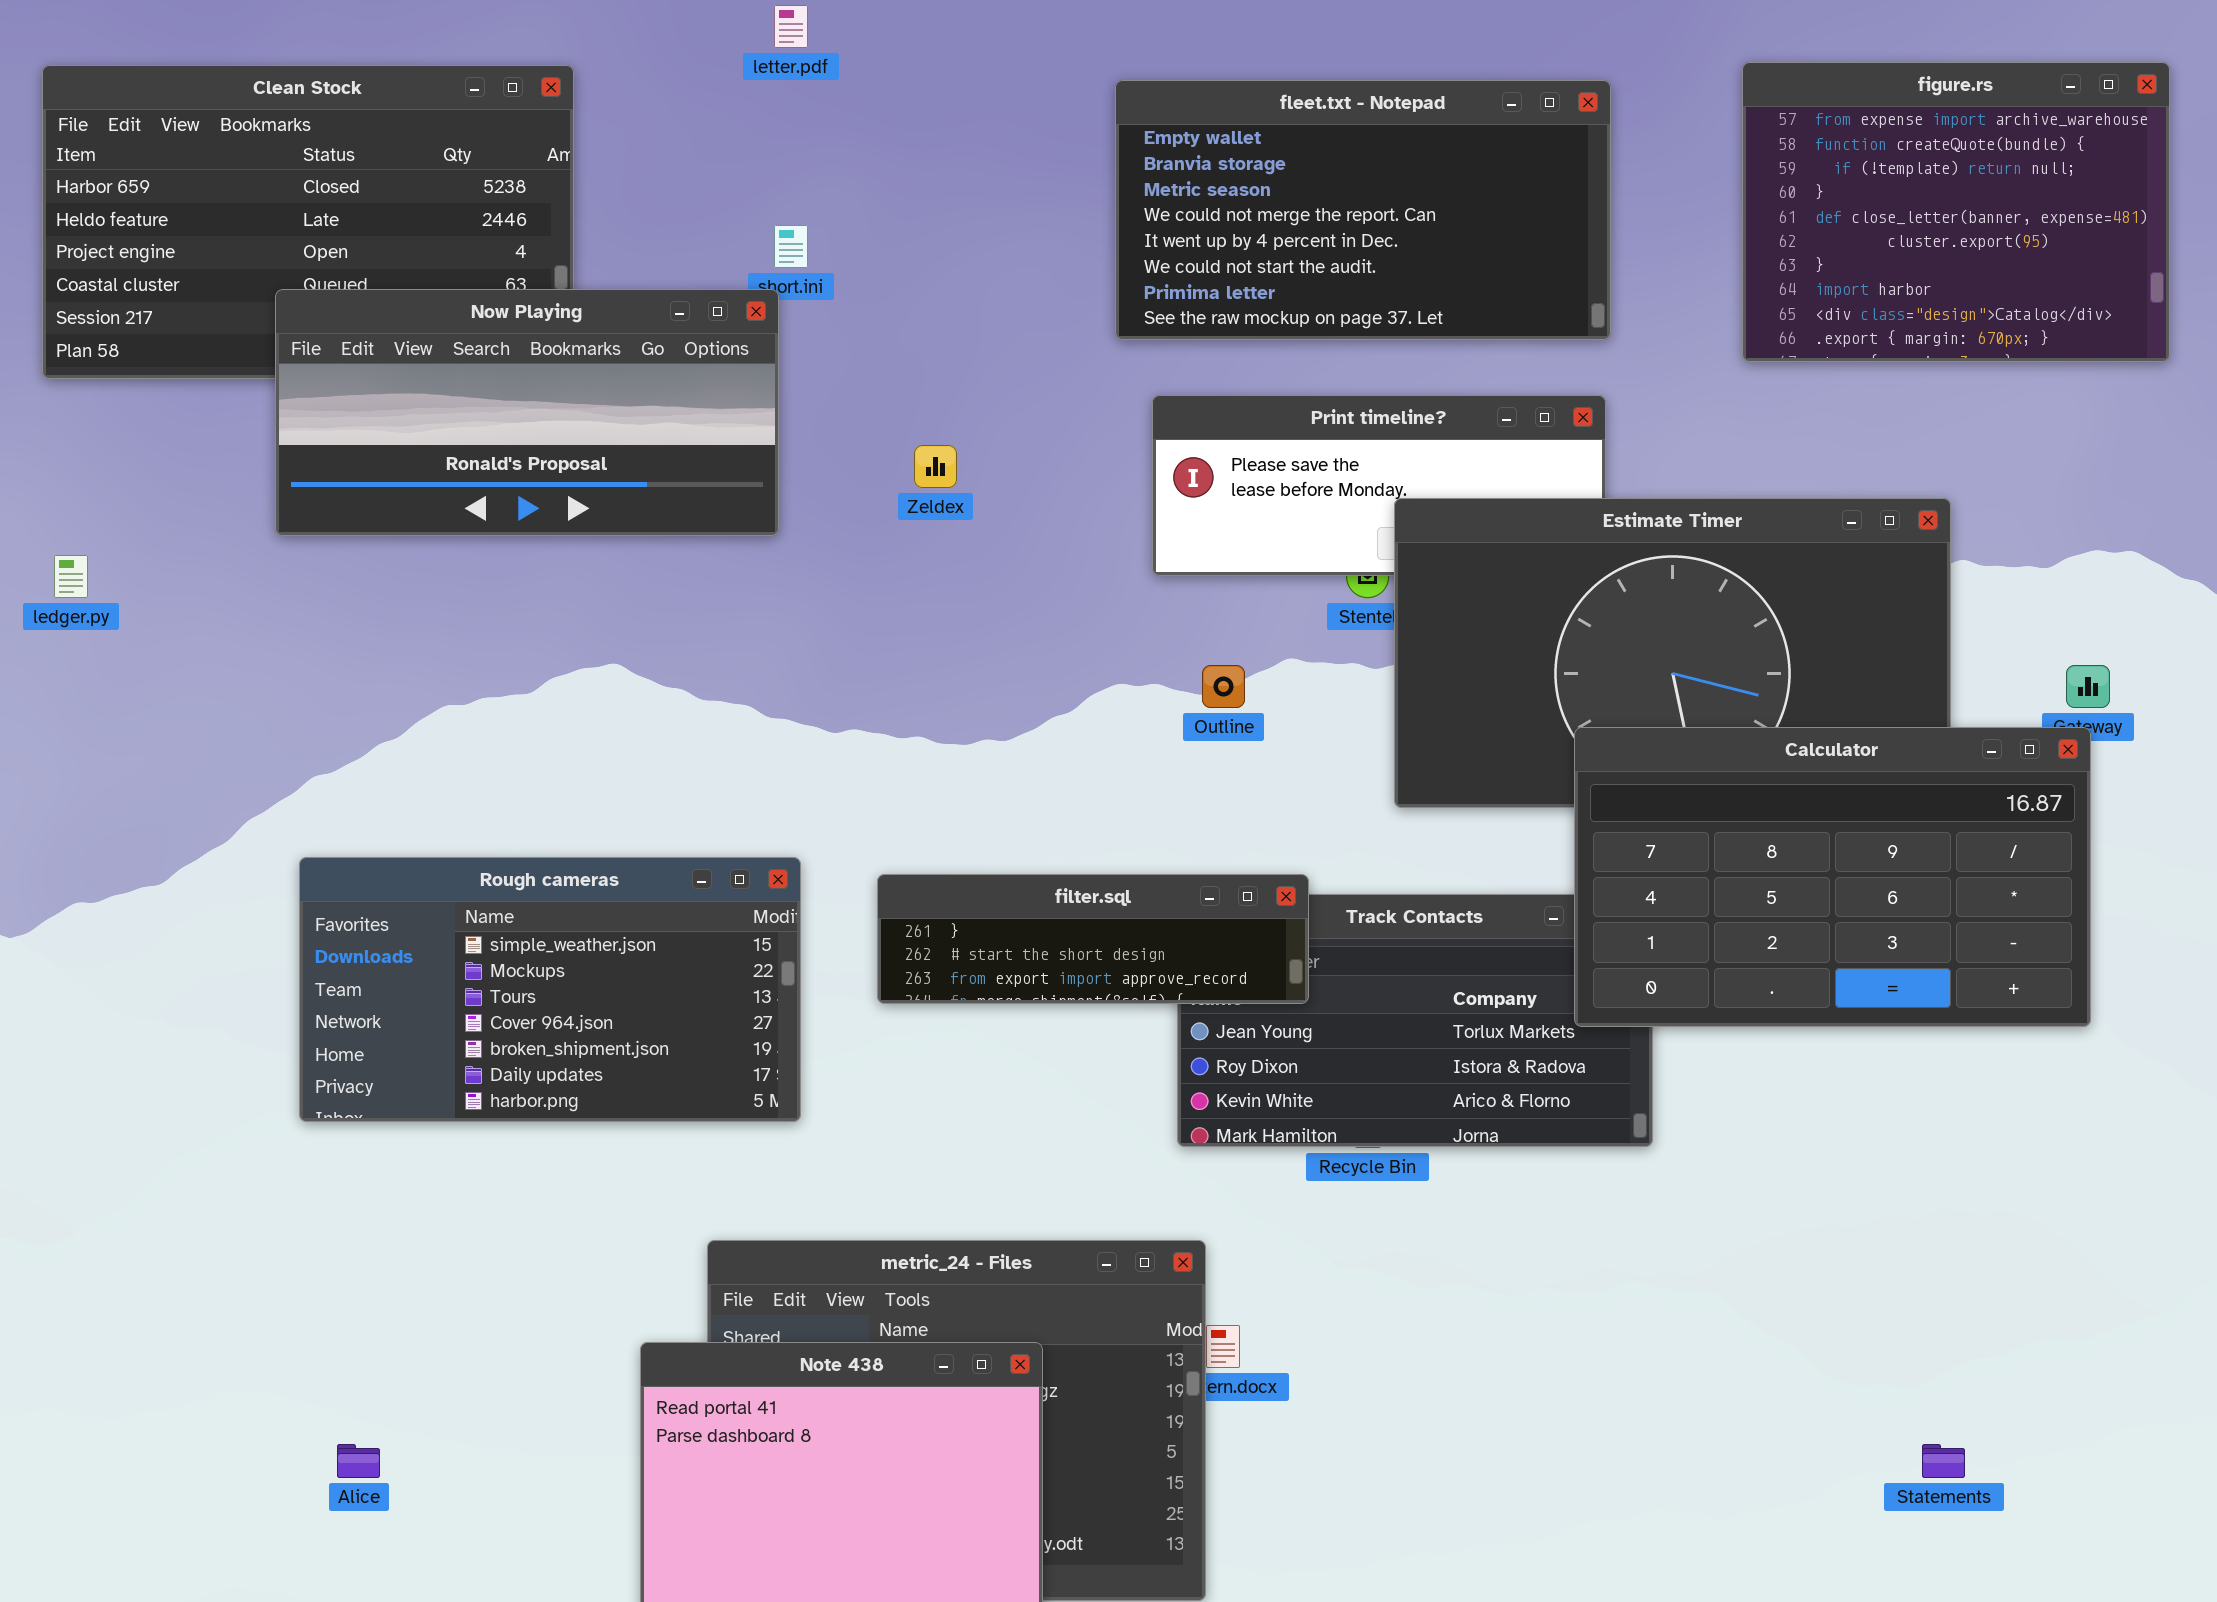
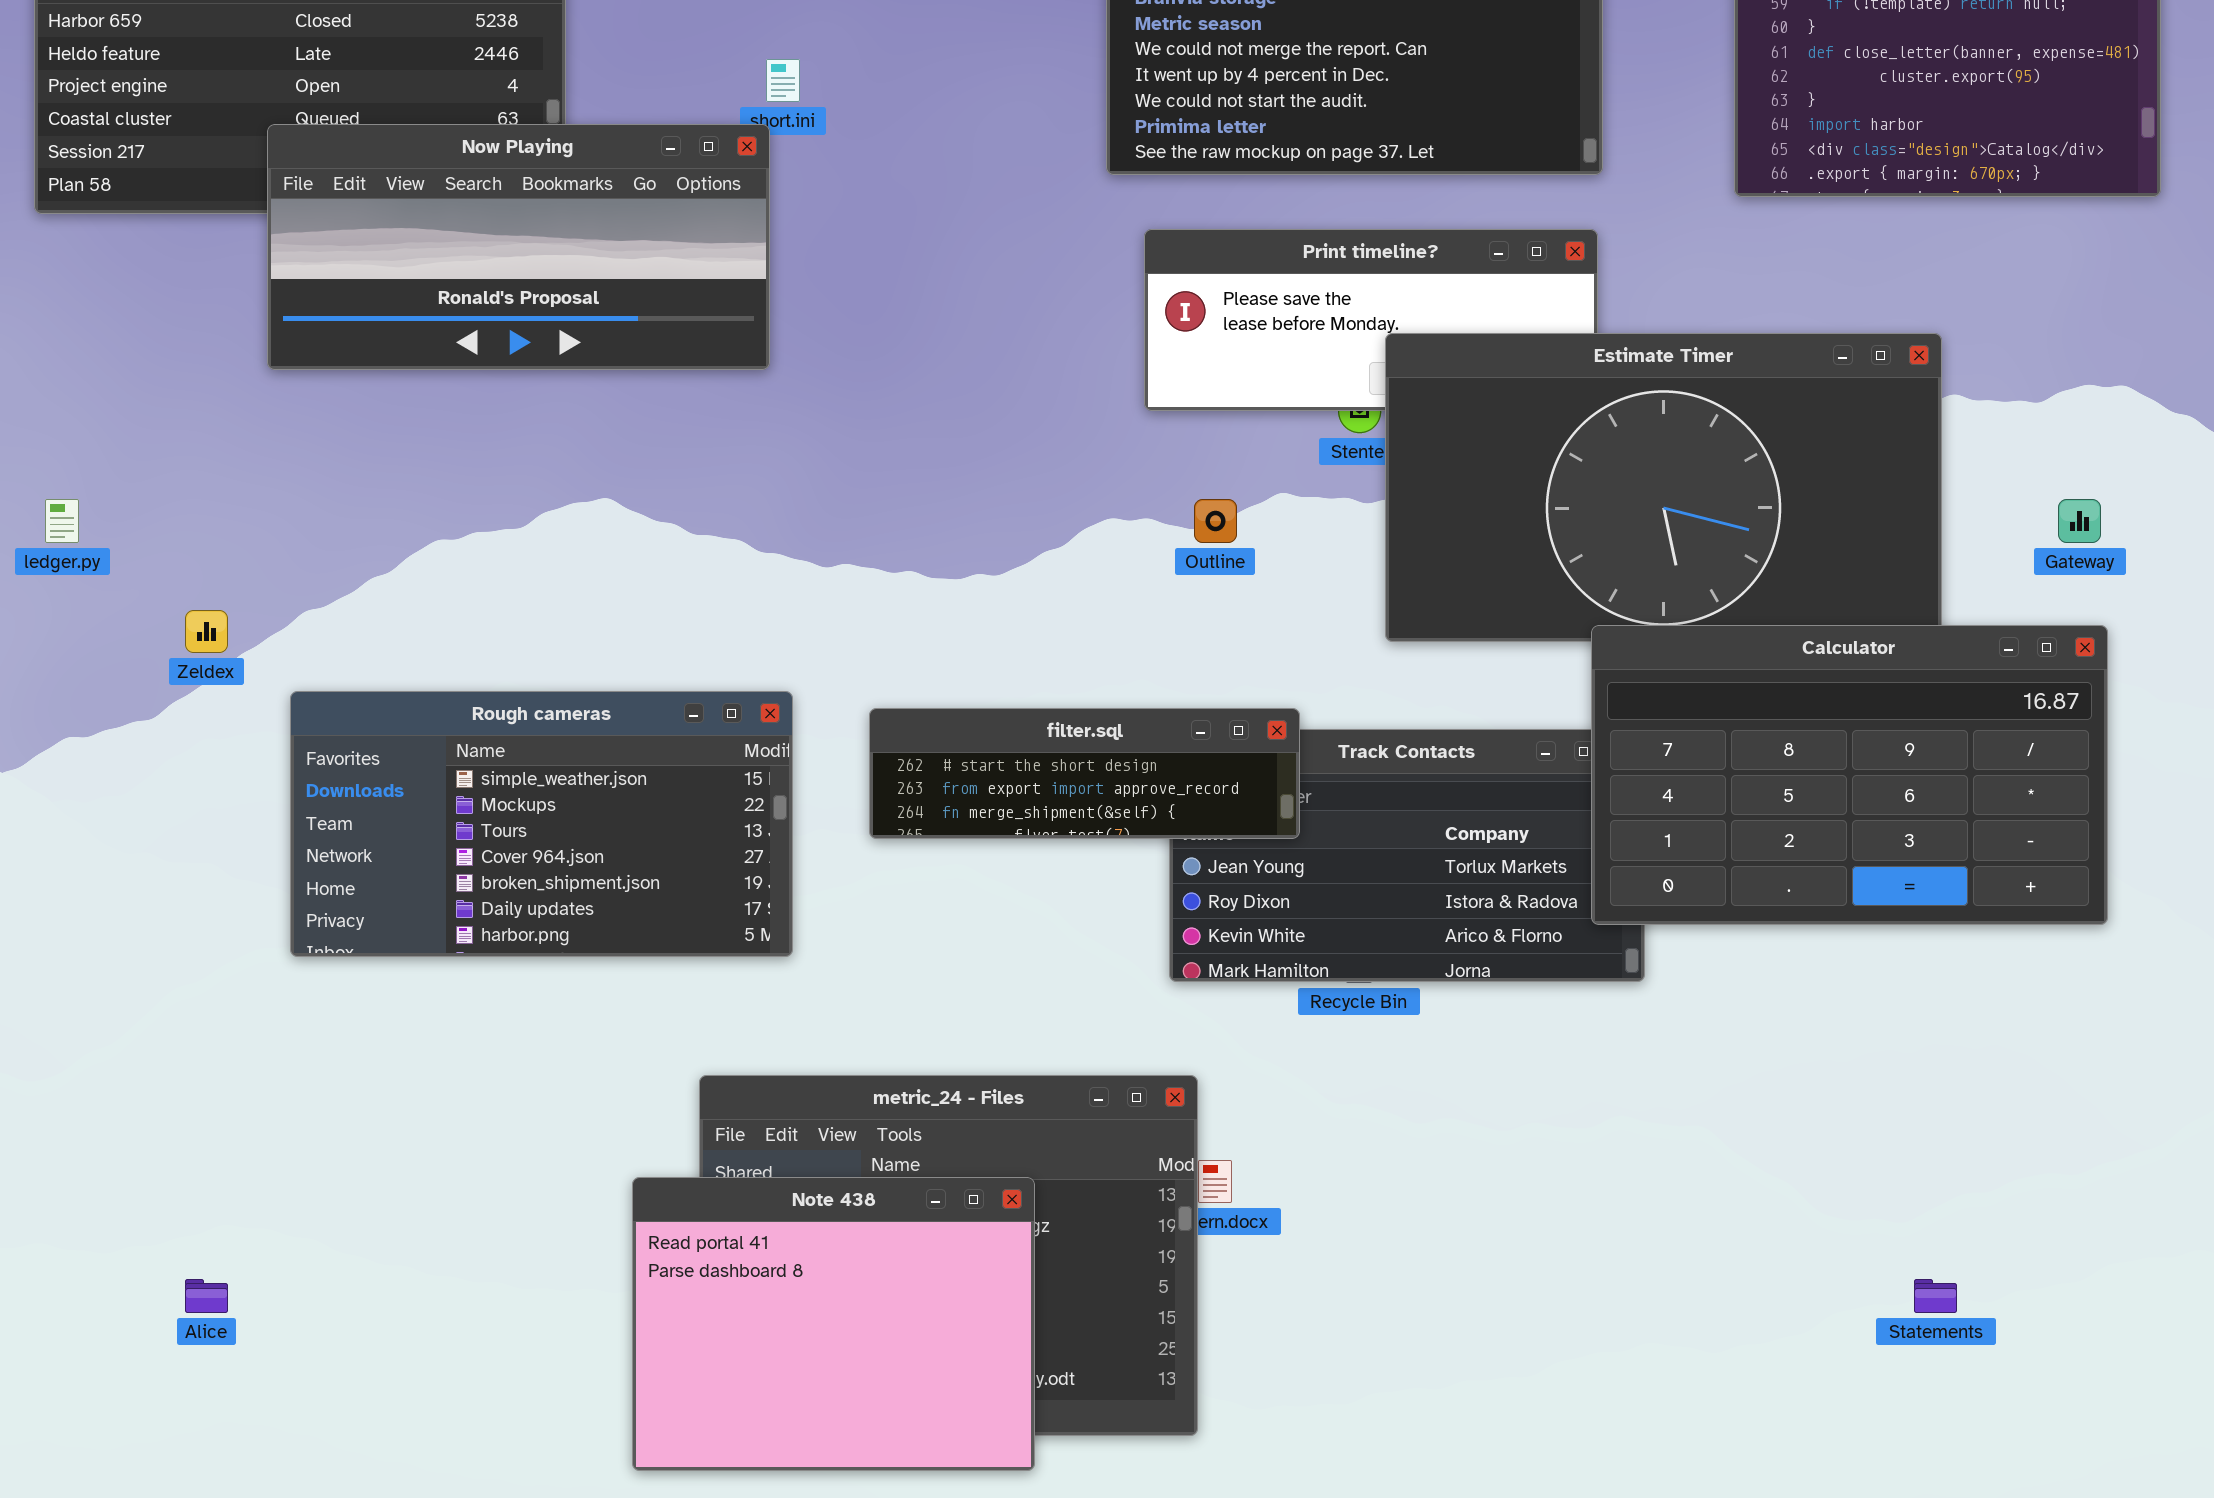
Zeldex: [914,445,957,488] -> [185,610,228,653], moved
ledger.py: [54,555,88,598] -> [45,499,79,543], moved
Calculator: [1574,727,2091,1027] -> [1591,625,2108,925], moved
filter.sql: [877,874,1309,1004] -> [869,708,1300,839], scrolled down 1 row
Alice: [337,1444,380,1478] -> [185,1279,228,1313], moved

